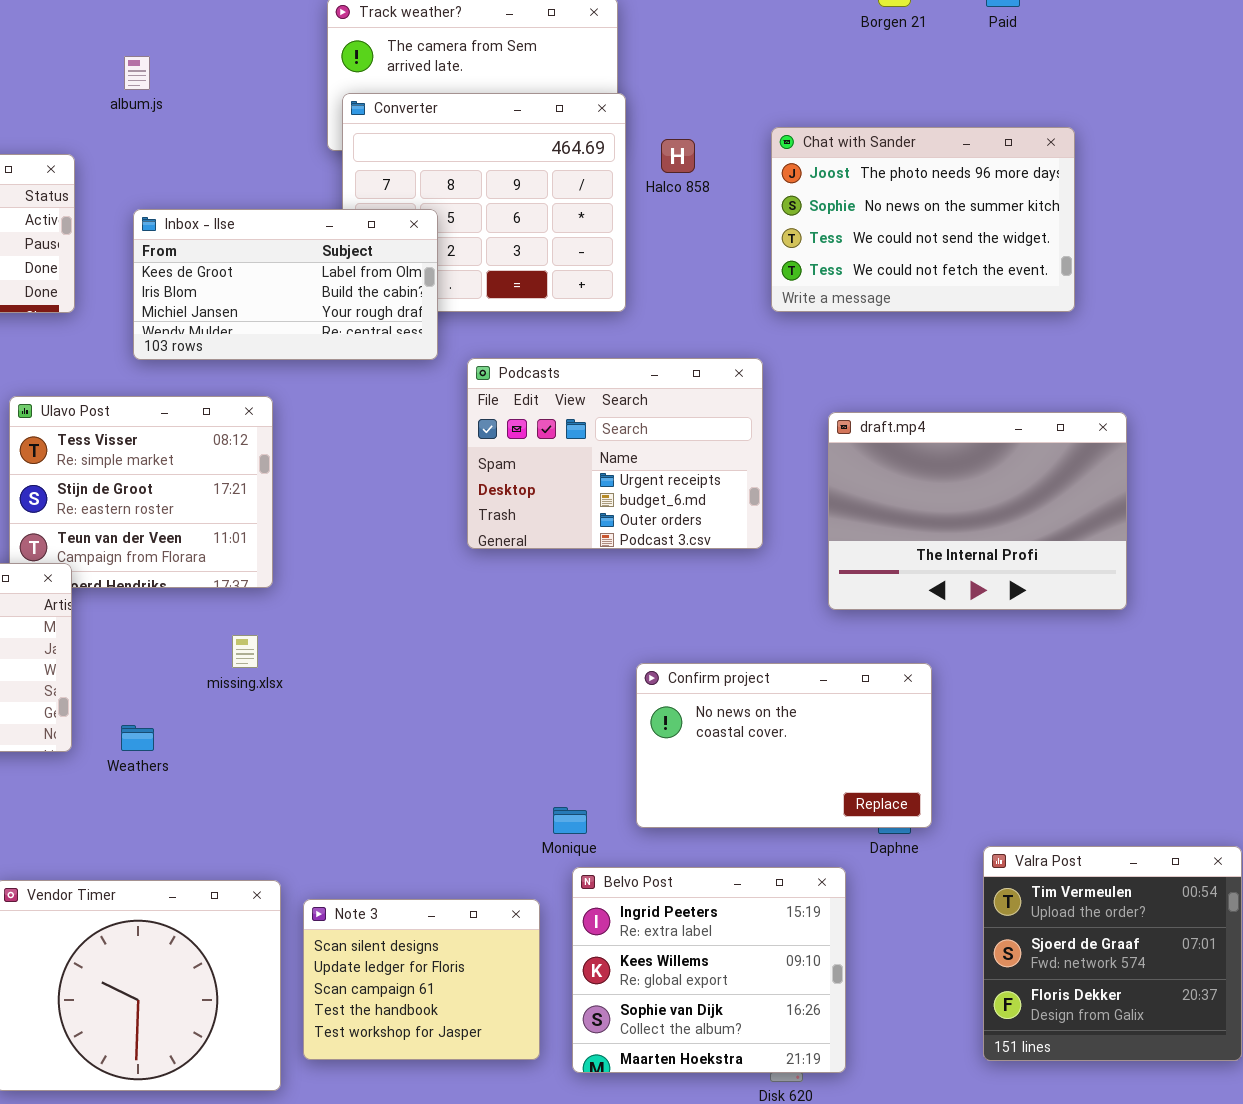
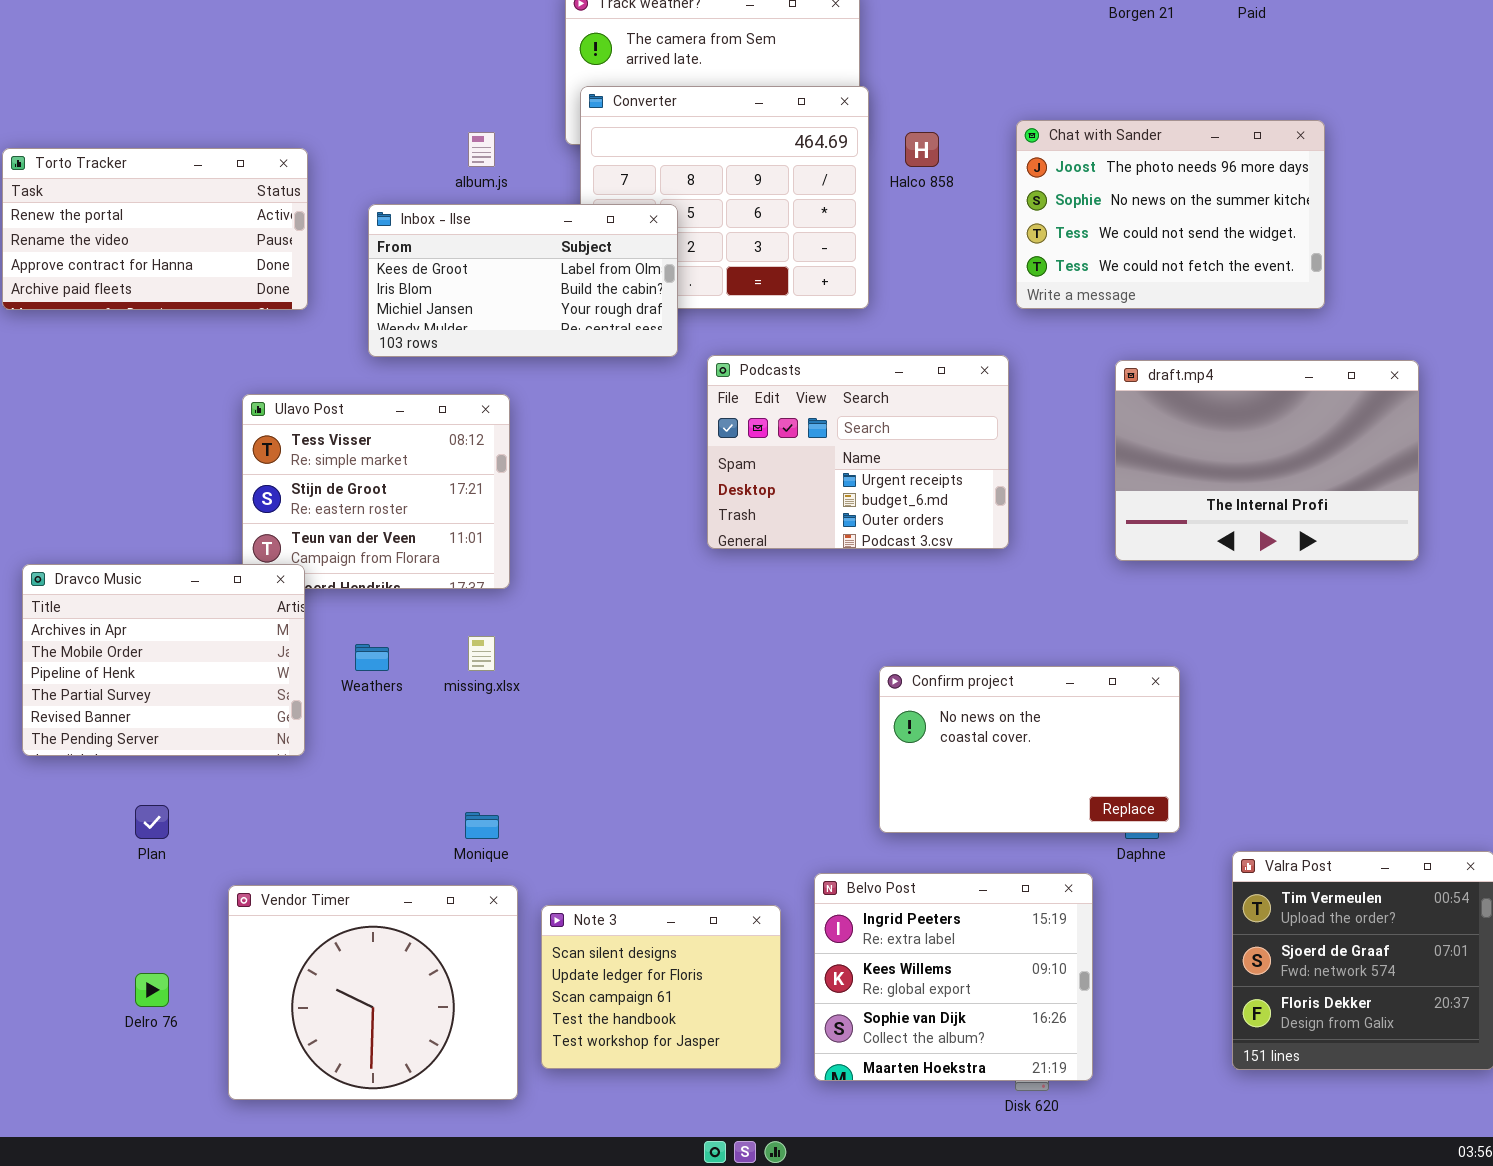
album.js: [124,56,150,90] -> [468,132,495,167], moved
draft.mp4: [828,412,1127,610] -> [1115,360,1419,561], moved
Weathers: [121,725,154,751] -> [355,644,389,671], moved
Monique: [553,807,587,834] -> [465,812,499,839], moved

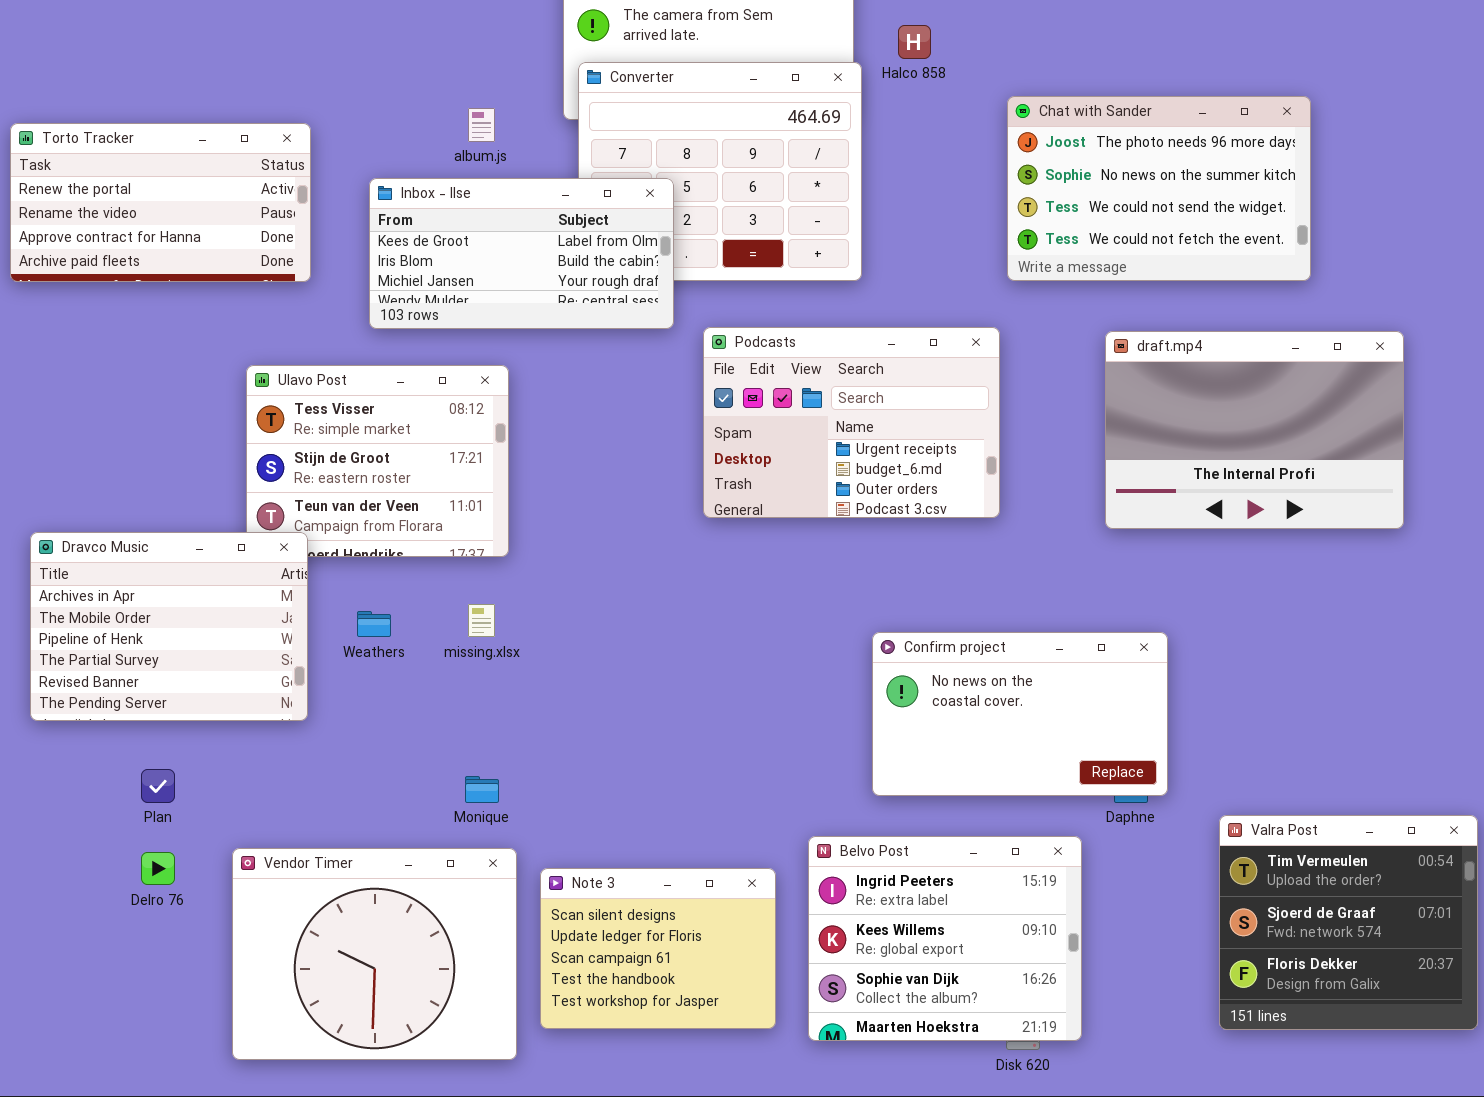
Halco 858: [905,132,939,167] -> [898,25,931,59], moved
Delro 76: [135,973,169,1007] -> [141,852,175,885], moved

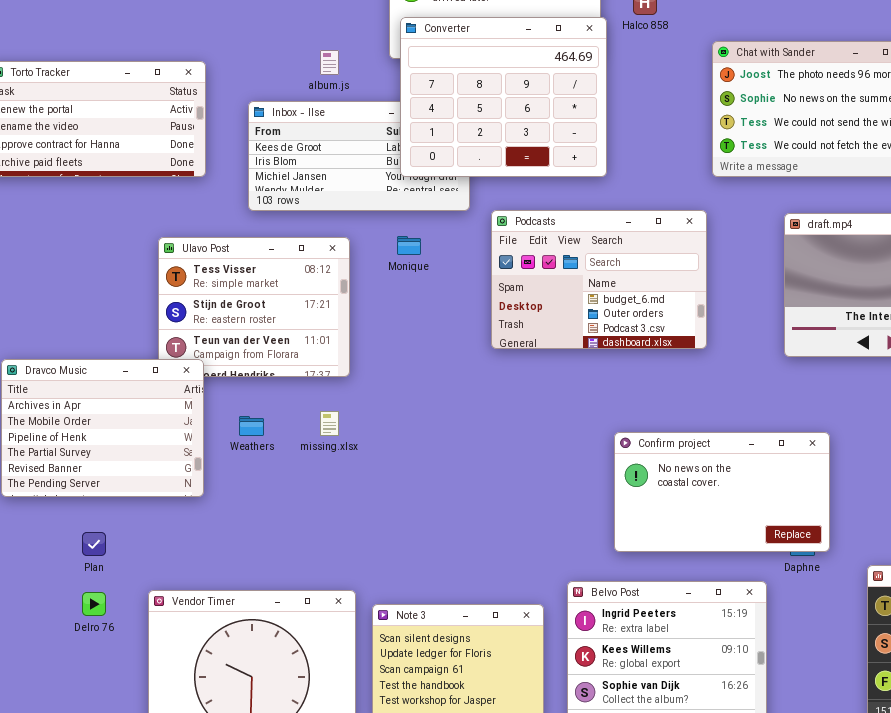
Converter: [578,62,862,281] -> [400,17,607,177], raised
Podcasts: [703,327,1000,518] -> [491,210,707,349], scrolled down 1 row
Monique: [465,776,499,803] -> [397,236,421,255], moved

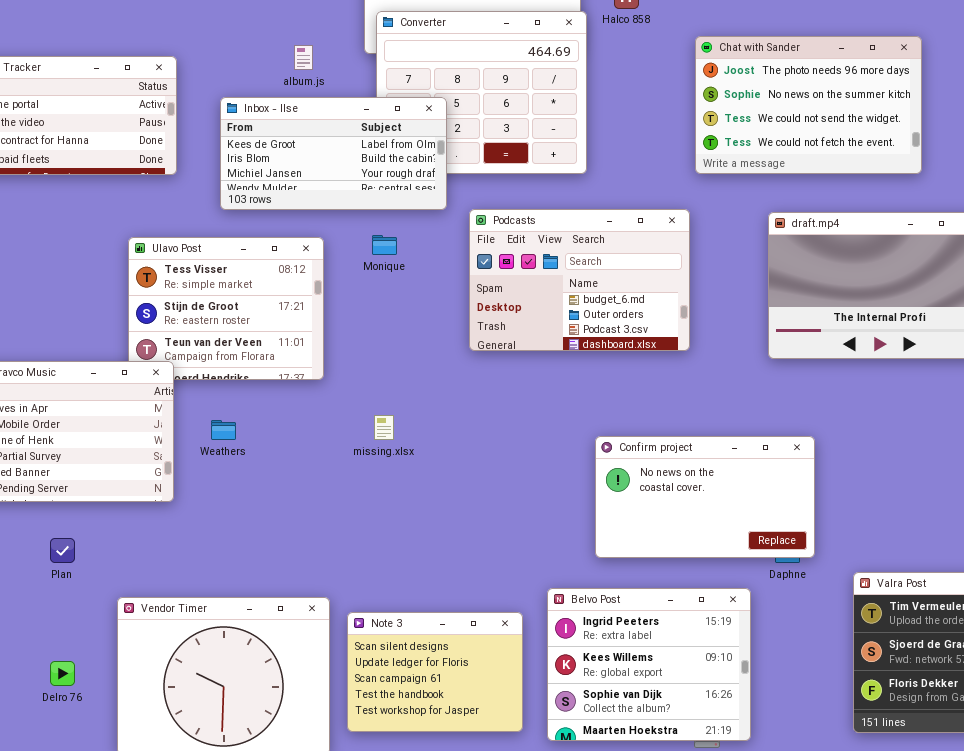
Inbox - Ilse: [248,101,470,211] -> [220,97,447,210], raised
missing.xlsx: [320,411,339,436] -> [374,415,394,440], moved
Delro 76: [82,592,106,616] -> [50,661,75,686], moved

